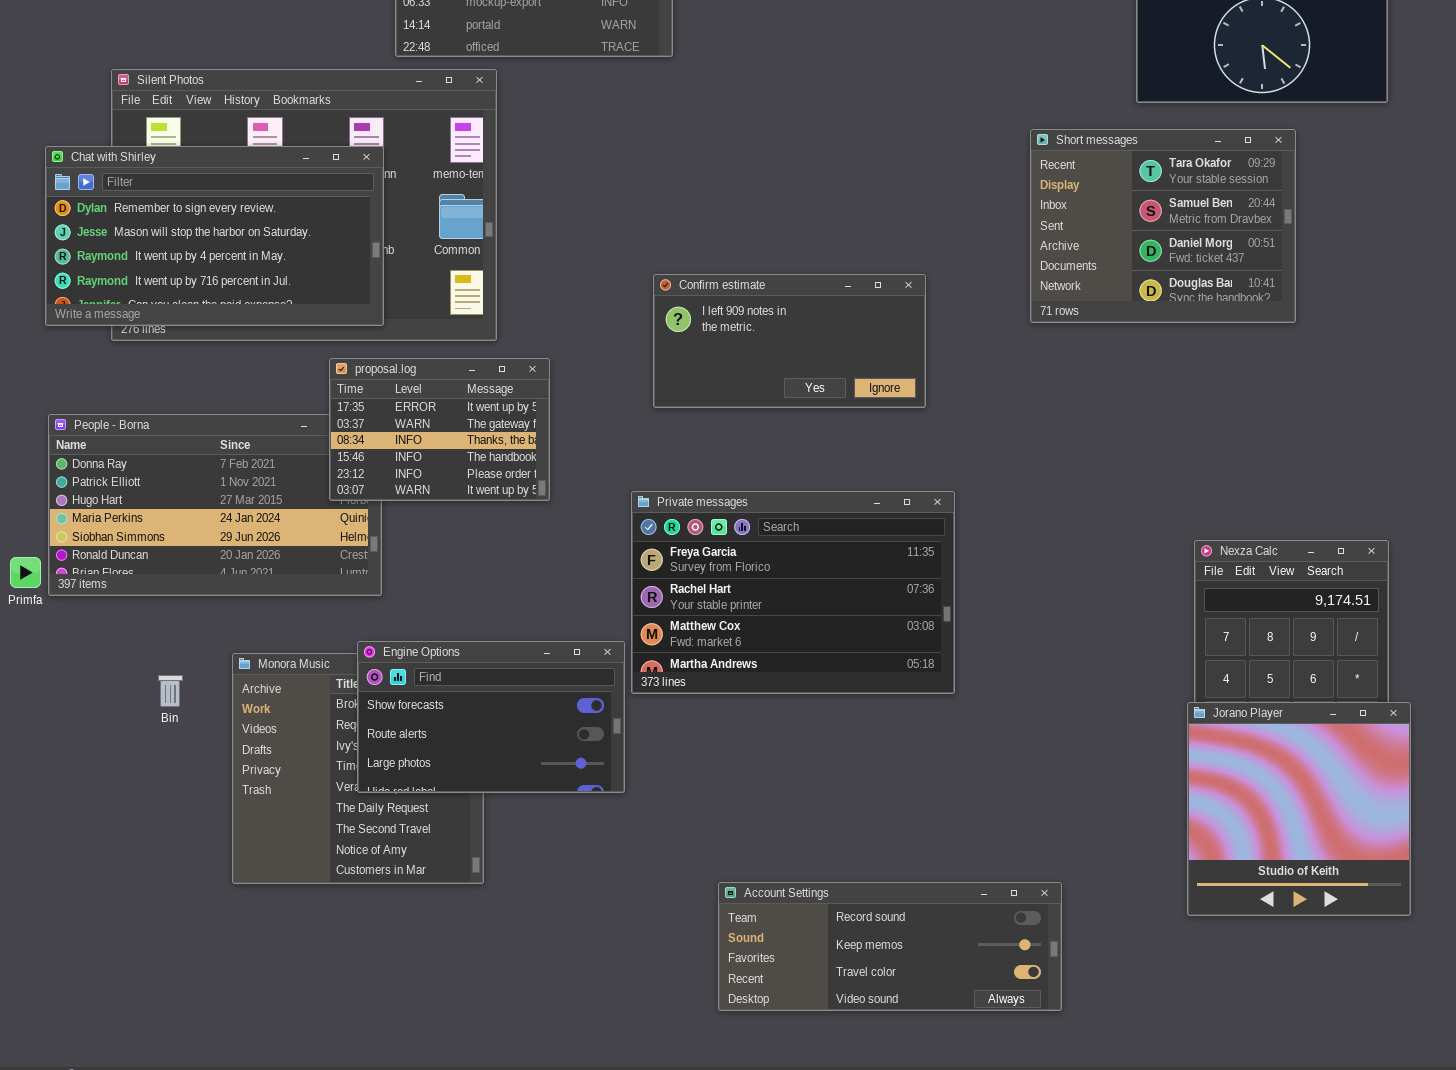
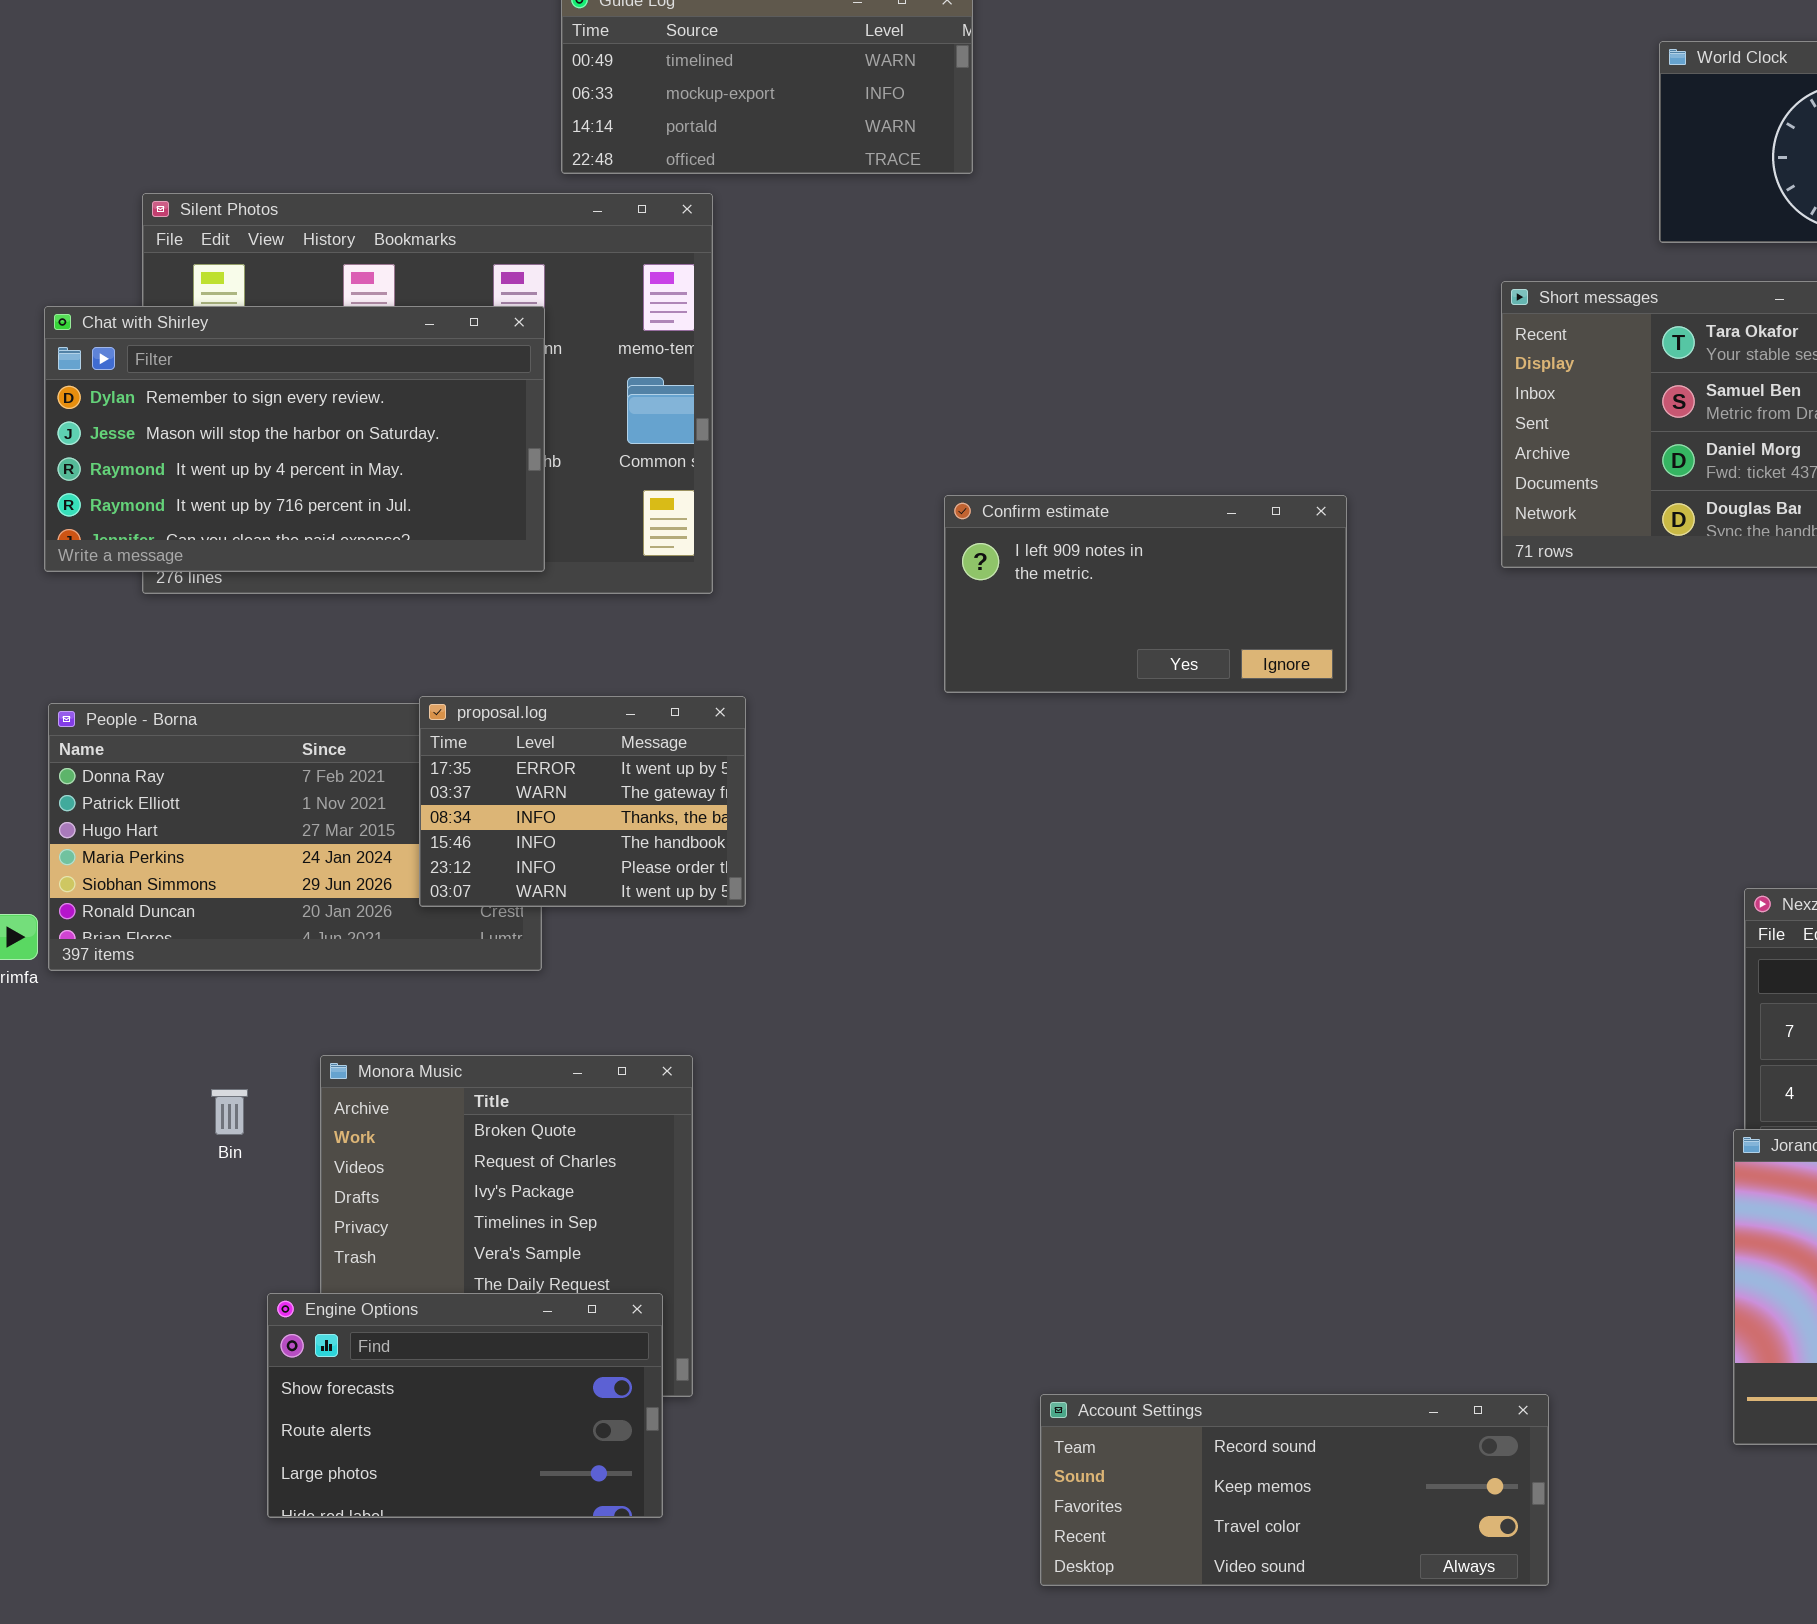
proposal.log: [329,358,550,501] -> [419,696,746,907], moved
Private messages: [631,491,955,694] -> none, closed
Engine Options: [357,641,625,793] -> [267,1293,663,1518], moved

